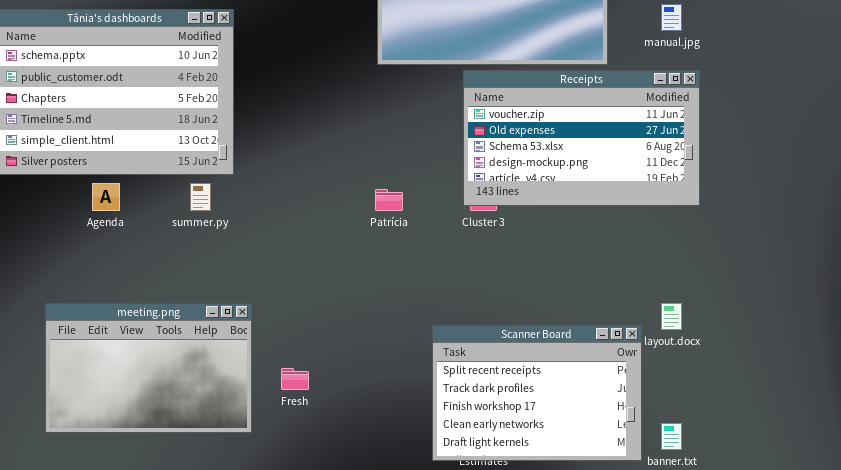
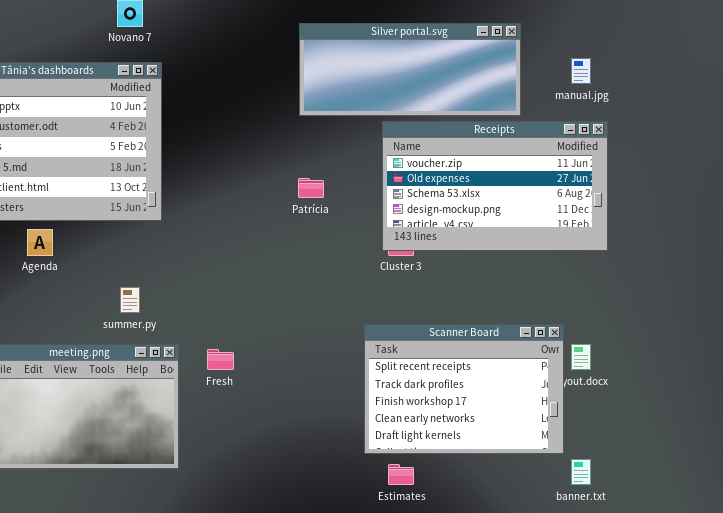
summer.py: [190,183,211,211] -> [120,287,140,313], moved
Patrícia: [375,189,403,211] -> [298,178,324,198], moved
Scanner Board: [432,325,642,461] -> [364,324,564,454], moved
Fresh: [281,368,309,390] -> [207,349,234,370], moved

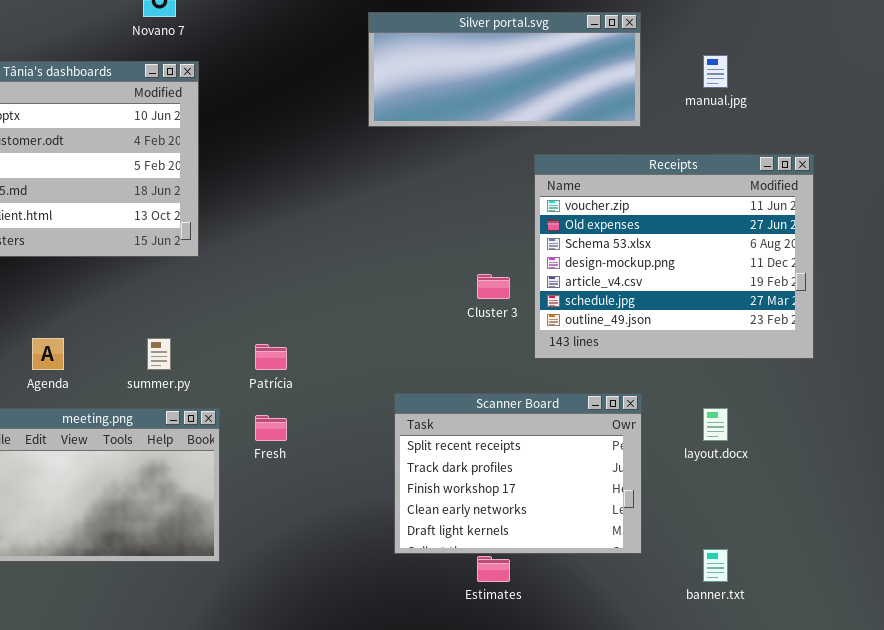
Receipts: [382,121,608,251] -> [534,154,814,359], moved, resized
Patrícia: [298,178,324,198] -> [255,344,287,370], moved
Agenda: [27,229,53,256] -> [32,338,64,370], moved
Scanner Board: [364,324,564,454] -> [394,393,642,554], moved

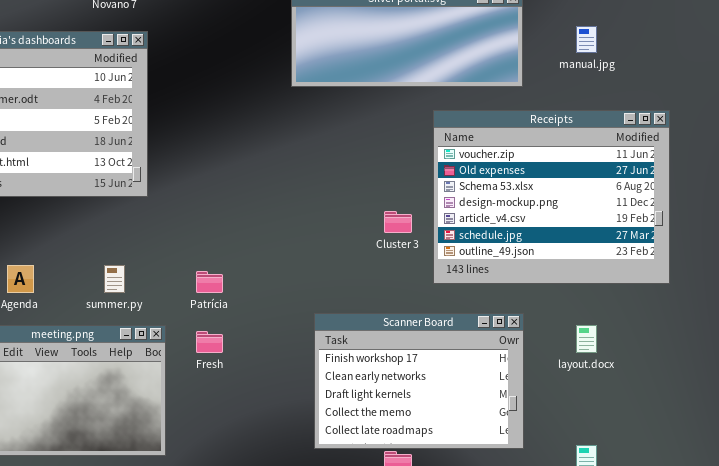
Scanner Board: [394,393,642,554] -> [314,313,524,449], scrolled down 2 rows

